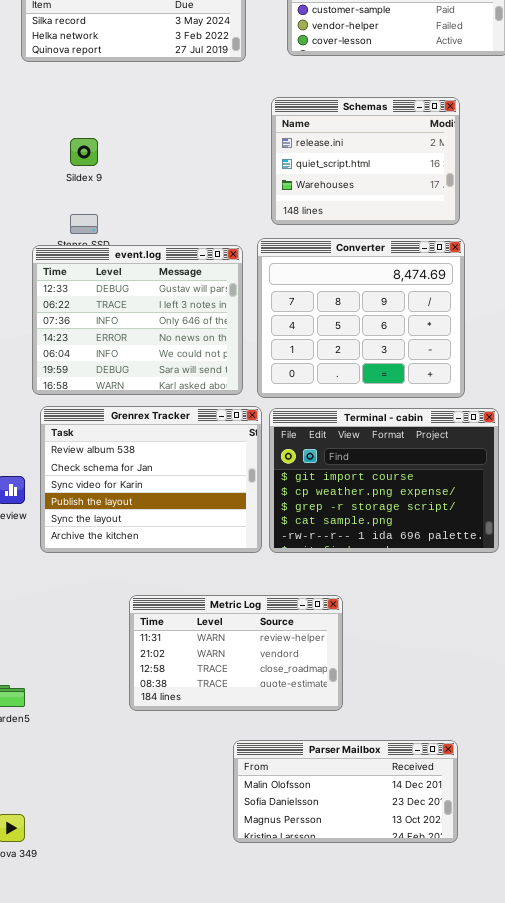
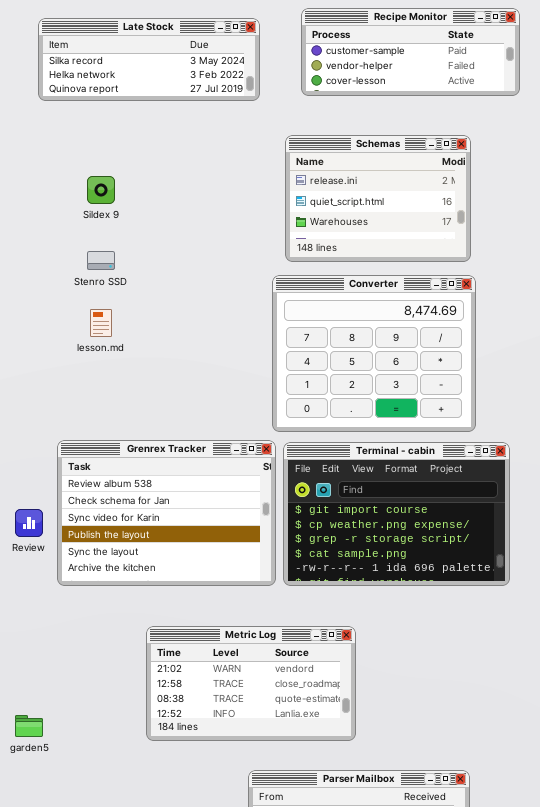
event.log: [32,245,243,395] -> none, closed
Metric Log: [129,595,343,711] -> [146,626,356,741], scrolled down 1 row

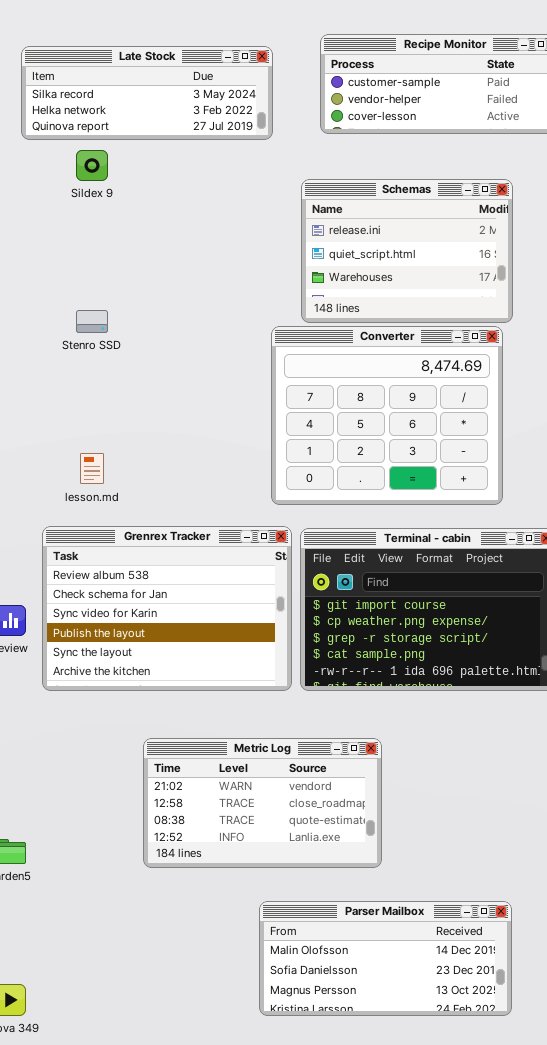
Sildex 9: [87,176,115,204] -> [76,150,108,181], moved
Converter: [272,275,476,432] -> [271,326,503,505], moved
lesson.md: [90,309,112,337] -> [80,453,104,484], moved

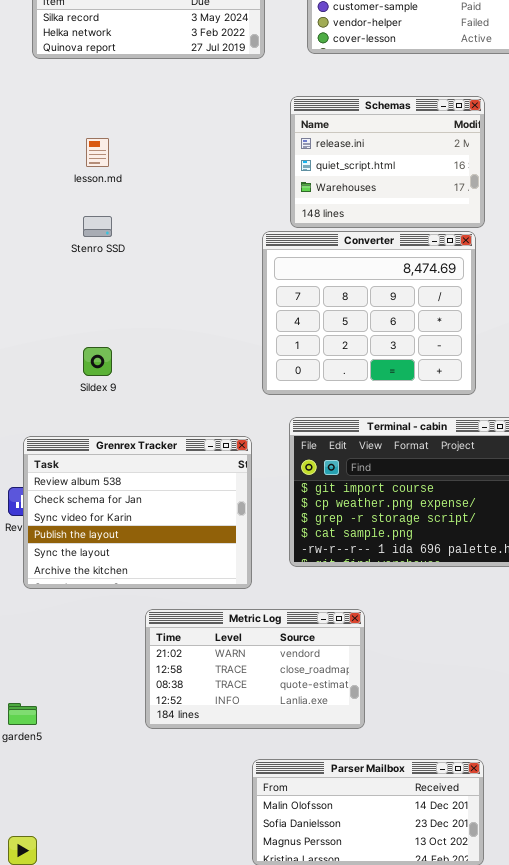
Sildex 9: [76,150,108,181] -> [83,347,112,376], moved
lesson.md: [80,453,104,484] -> [86,138,109,167], moved
Grenrex Tracker: [42,526,292,691] -> [23,436,252,589], moved

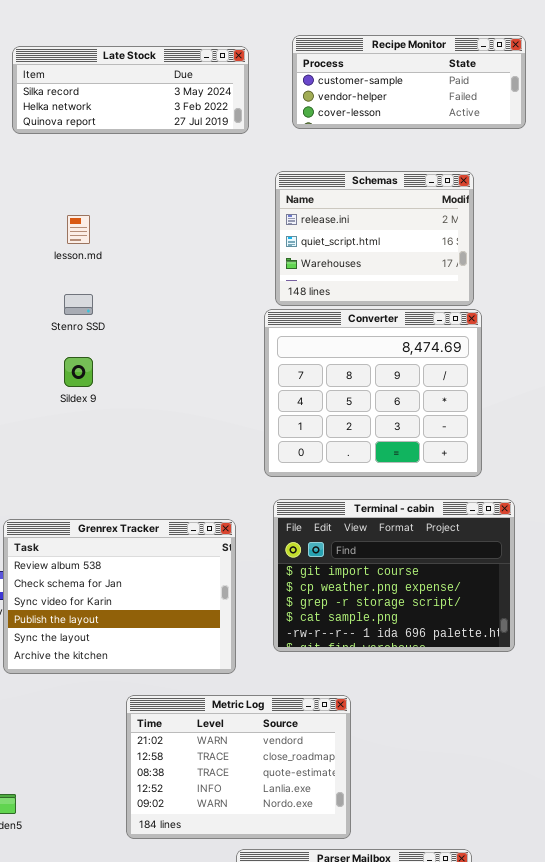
Converter: [262,231,476,395] -> [264,309,482,477], moved
Sildex 9: [83,347,112,376] -> [64,357,93,387], moved
Metric Log: [145,609,365,729] -> [126,695,351,839], resized

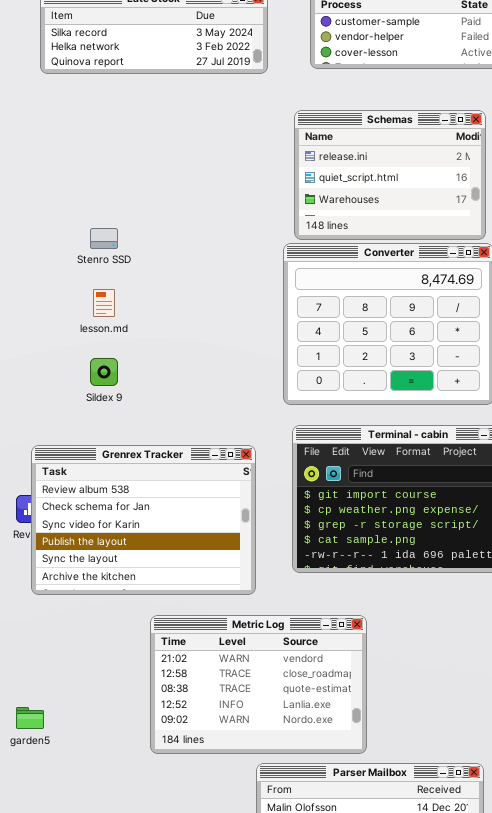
lesson.md: [67,215,90,244] -> [93,289,115,317], moved
Sildex 9: [64,357,93,387] -> [90,358,118,386], moved

